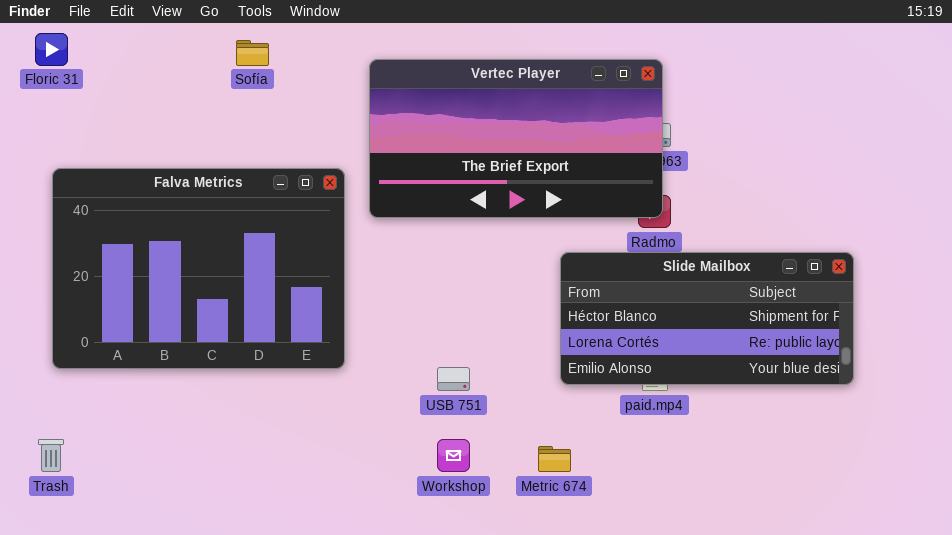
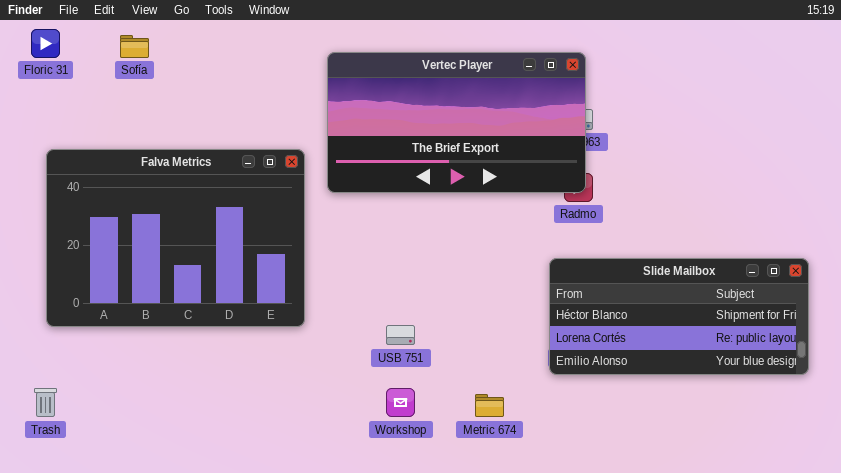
Sofía: [236,40,269,66] -> [120,35,149,58], moved
Slide Mailbox: [560,252,854,385] -> [549,258,809,375], moved

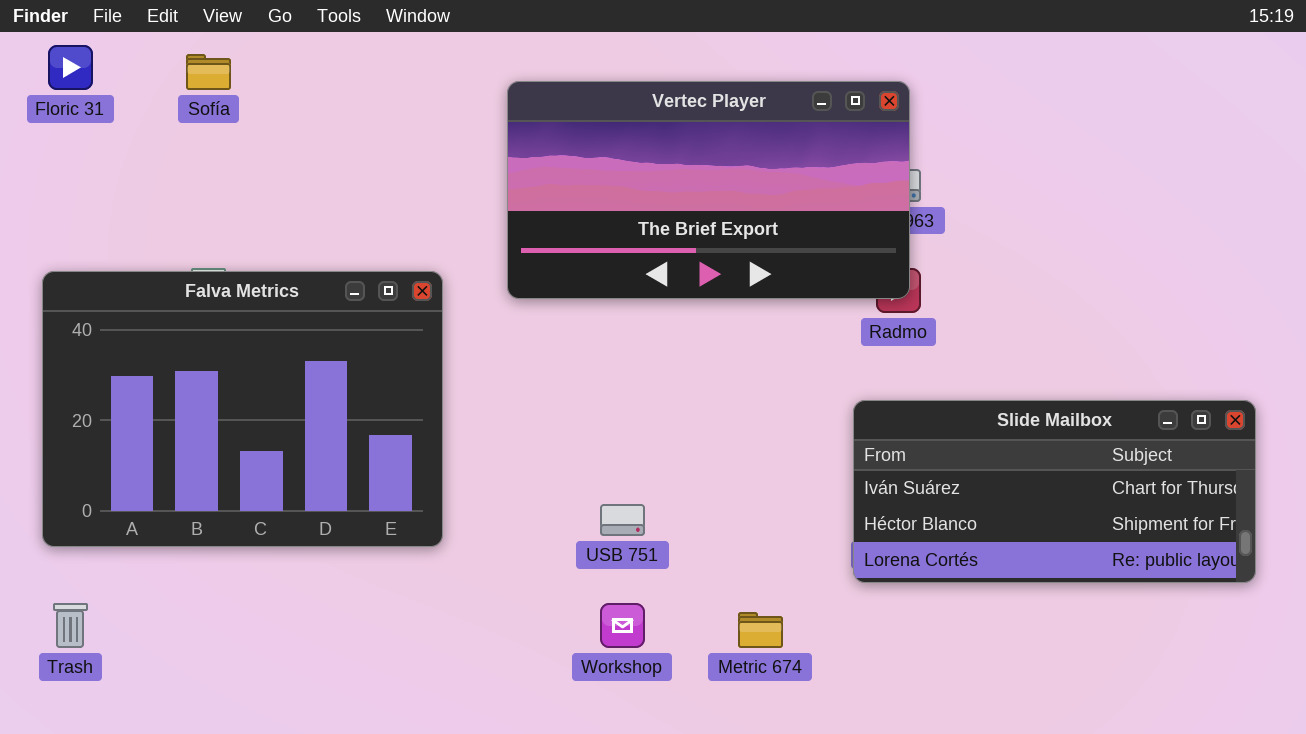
Falva Metrics: [46,149,305,327] -> [42,271,443,547], moved
Slide Mailbox: [549,258,809,375] -> [853,400,1256,583], scrolled up 1 row

